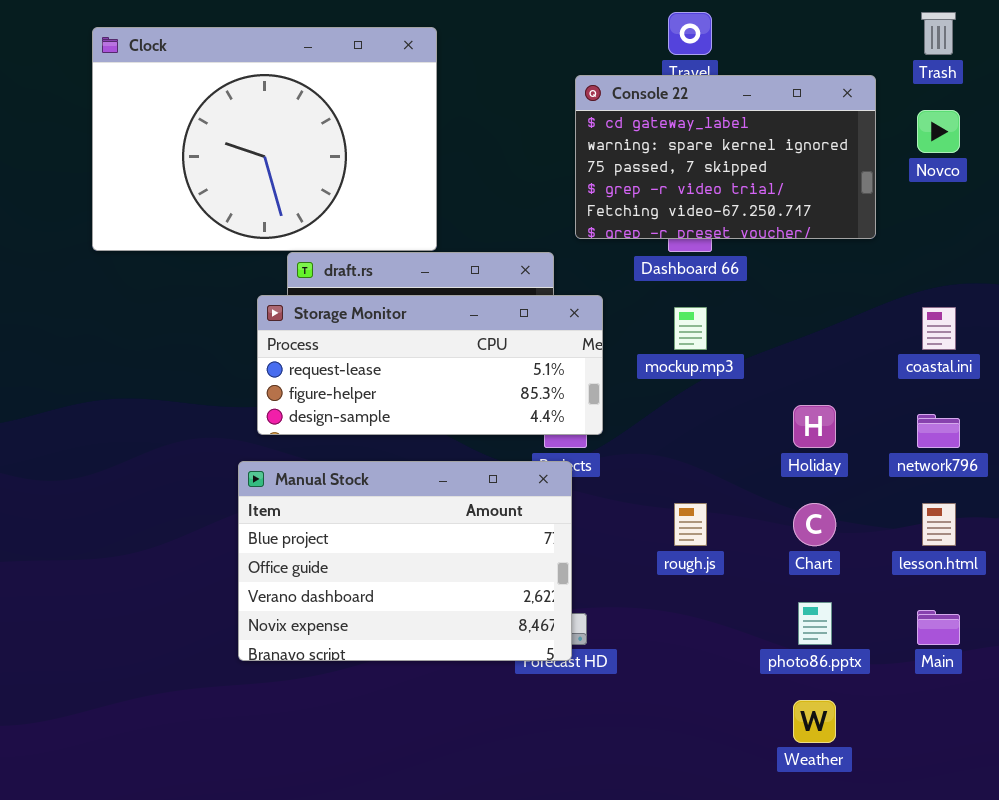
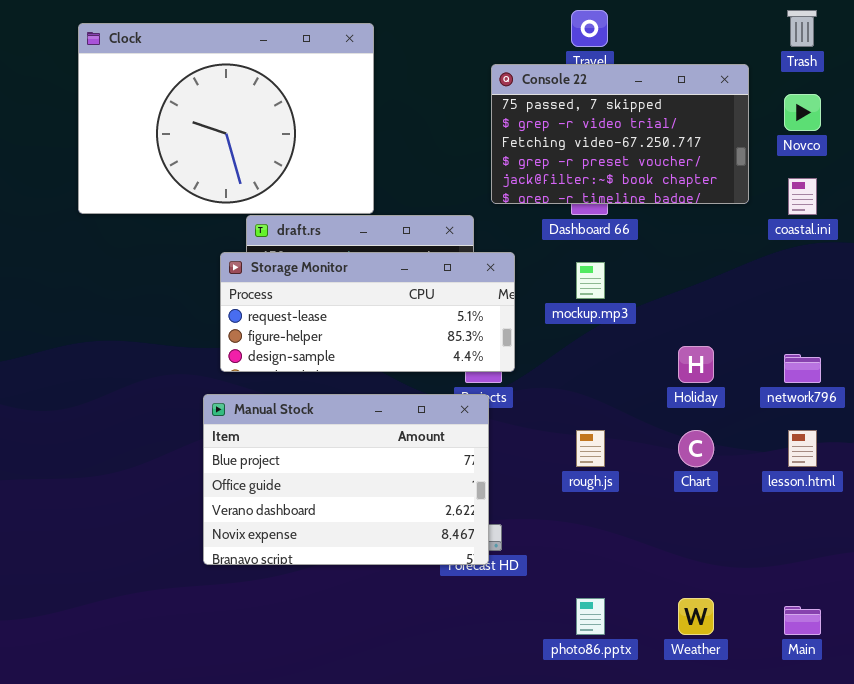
Console 22: [575,75,876,239] -> [491,64,749,204], scrolled down 2 rows
coastal.ini: [922,307,956,350] -> [788,178,817,215], moved
photo86.pptx: [798,602,832,645] -> [576,598,605,635], moved
Main: [917,610,960,645] -> [784,606,821,635], moved

